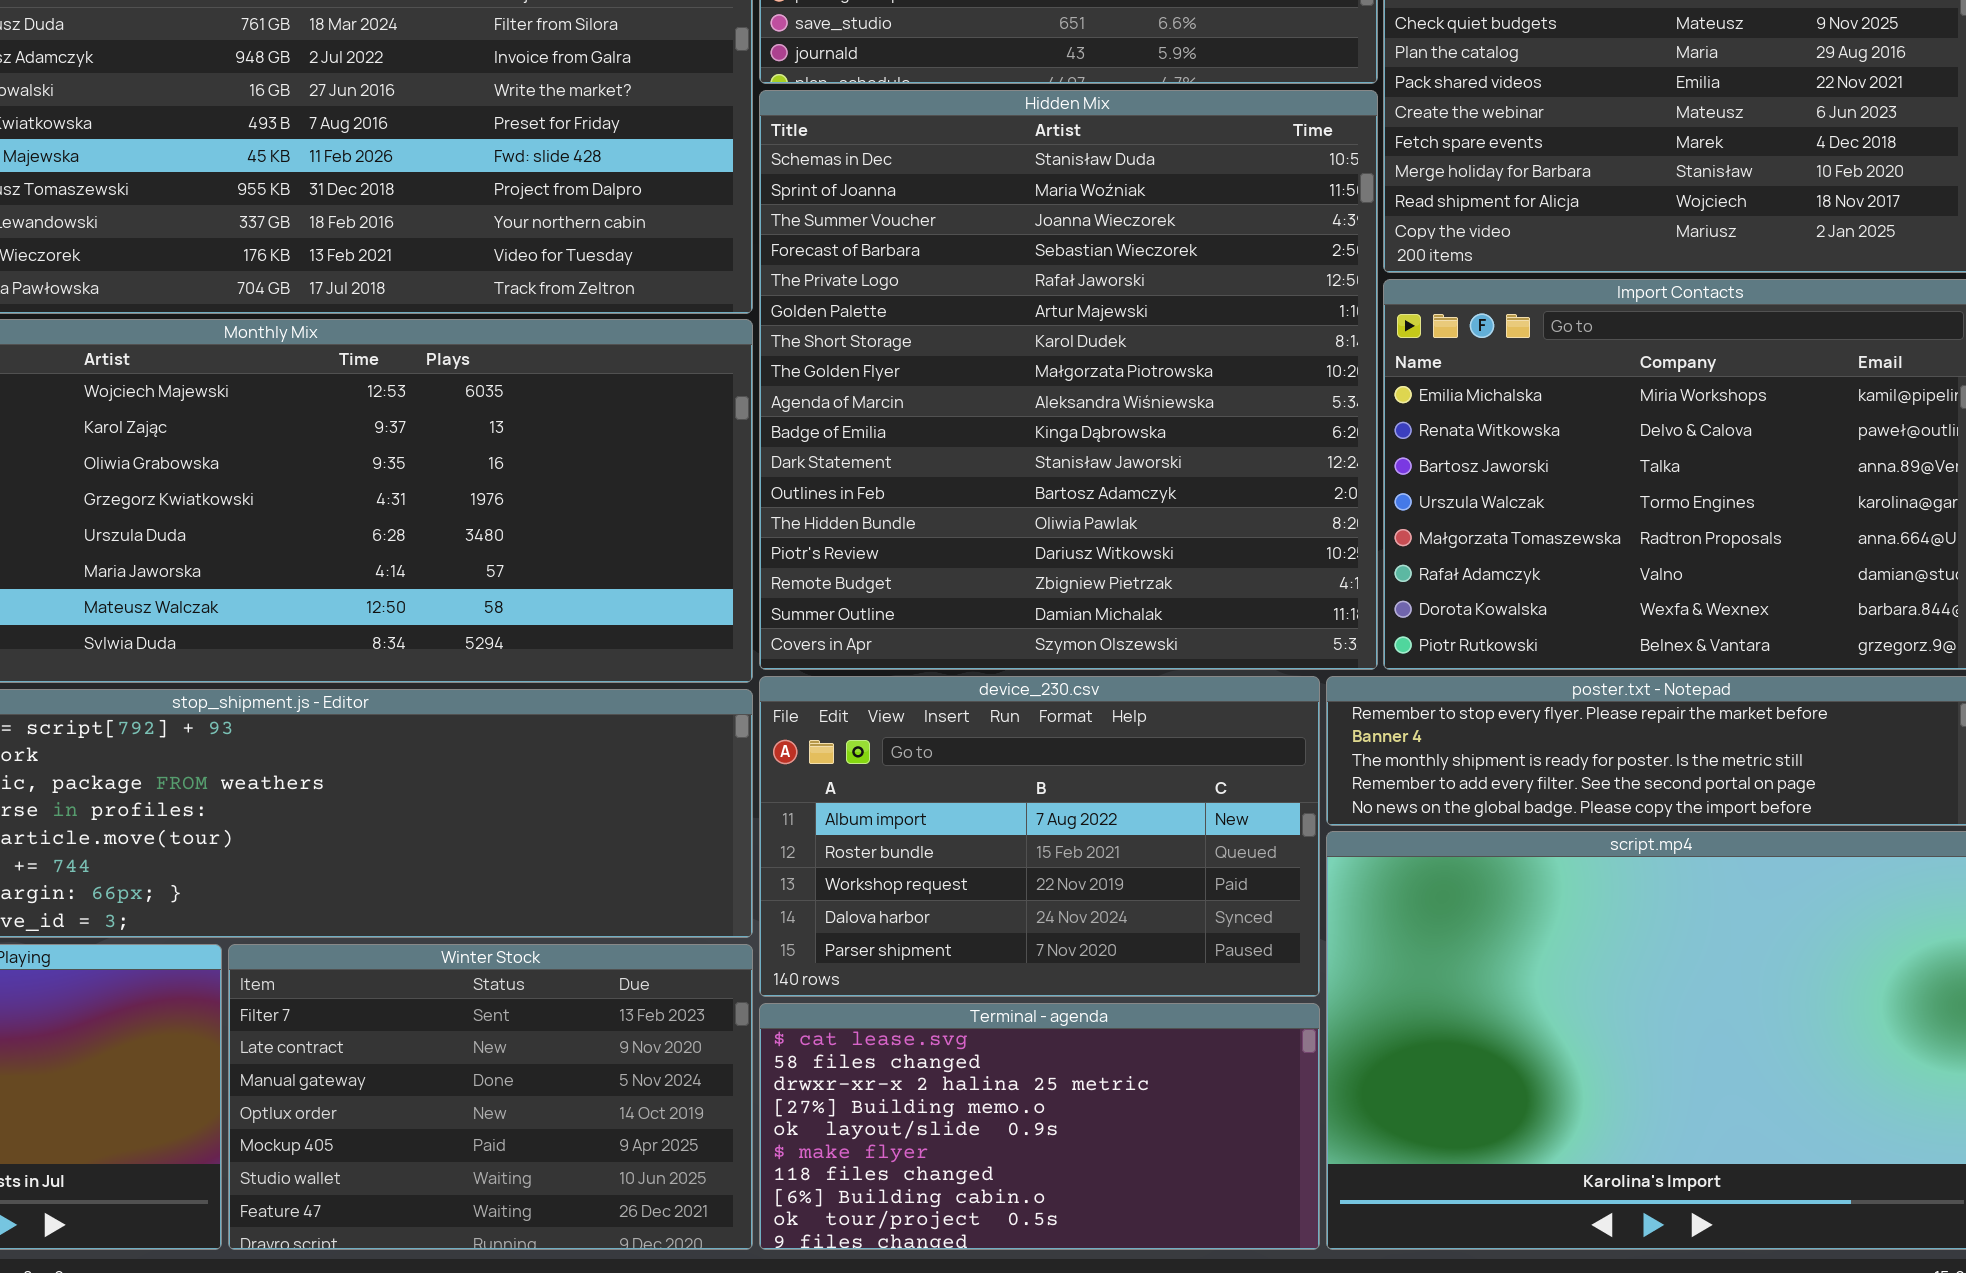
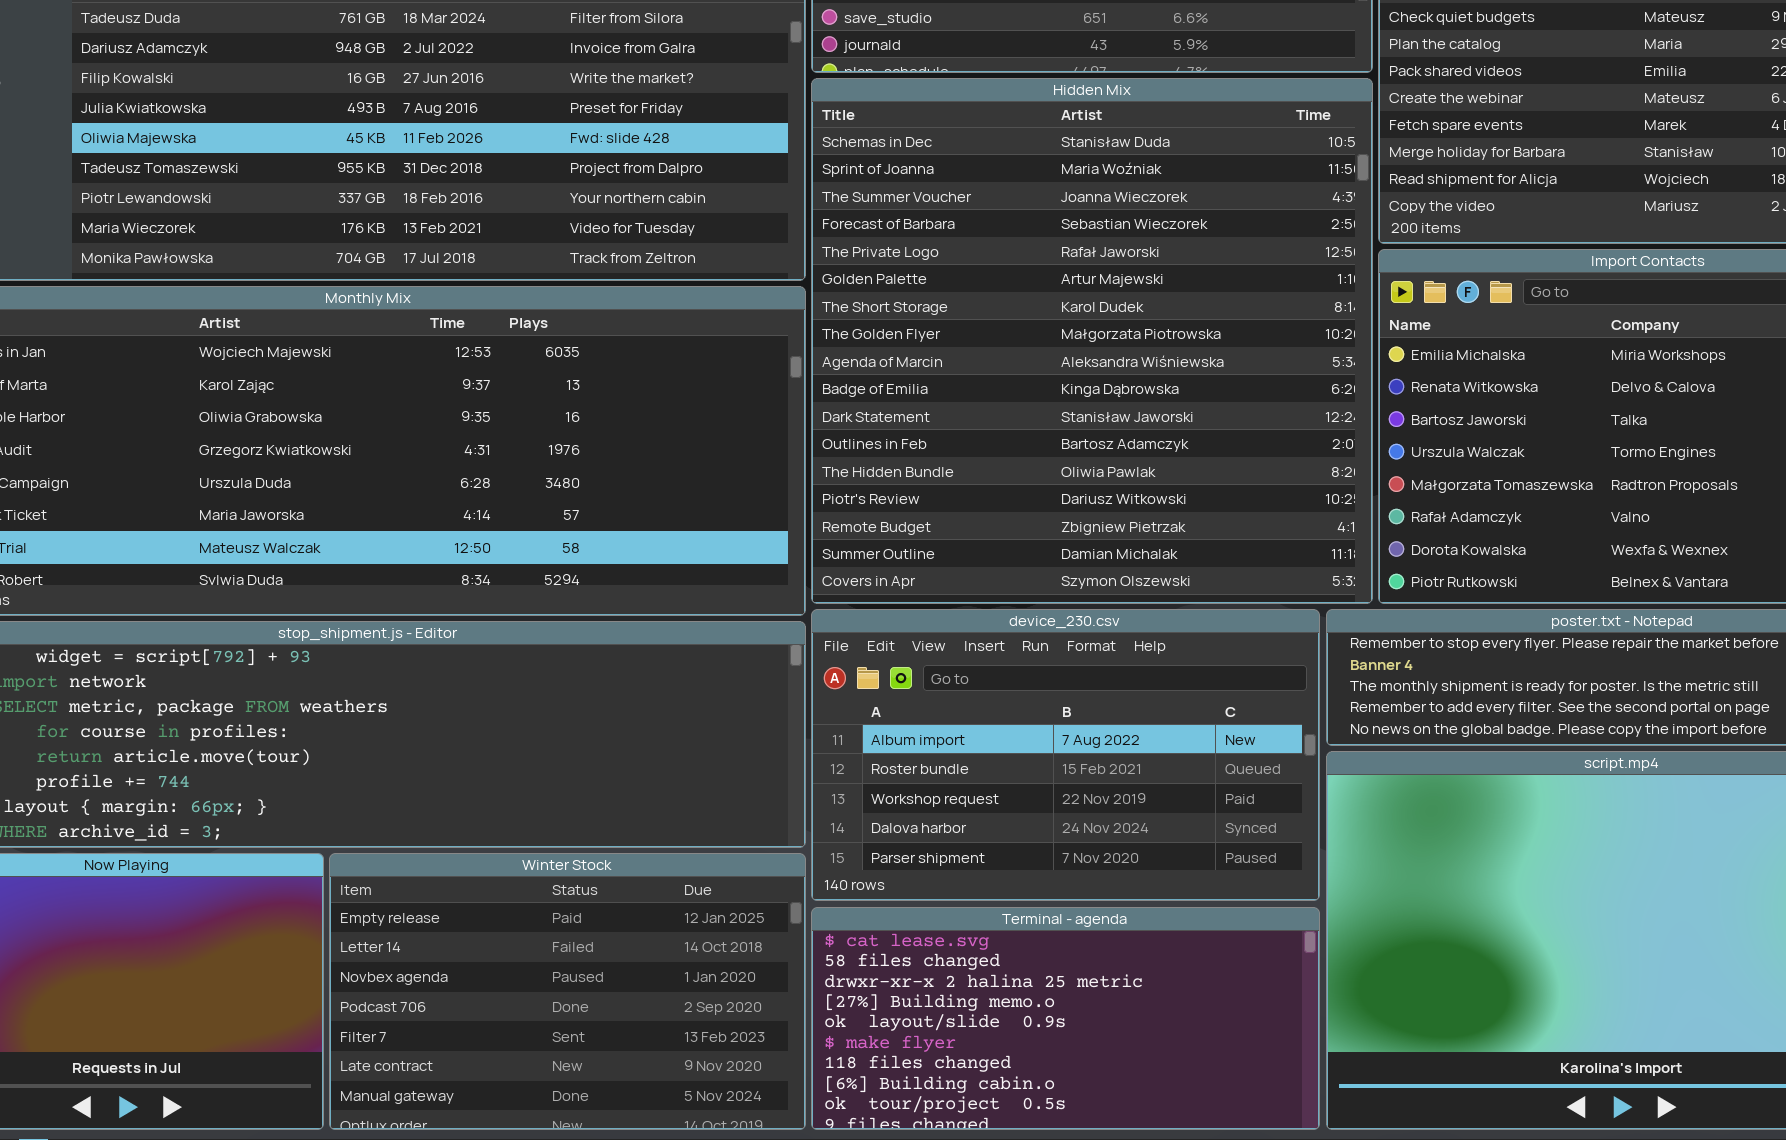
Winter Stock: [228,944,753,1250] -> [329,853,806,1130], scrolled up 4 rows

